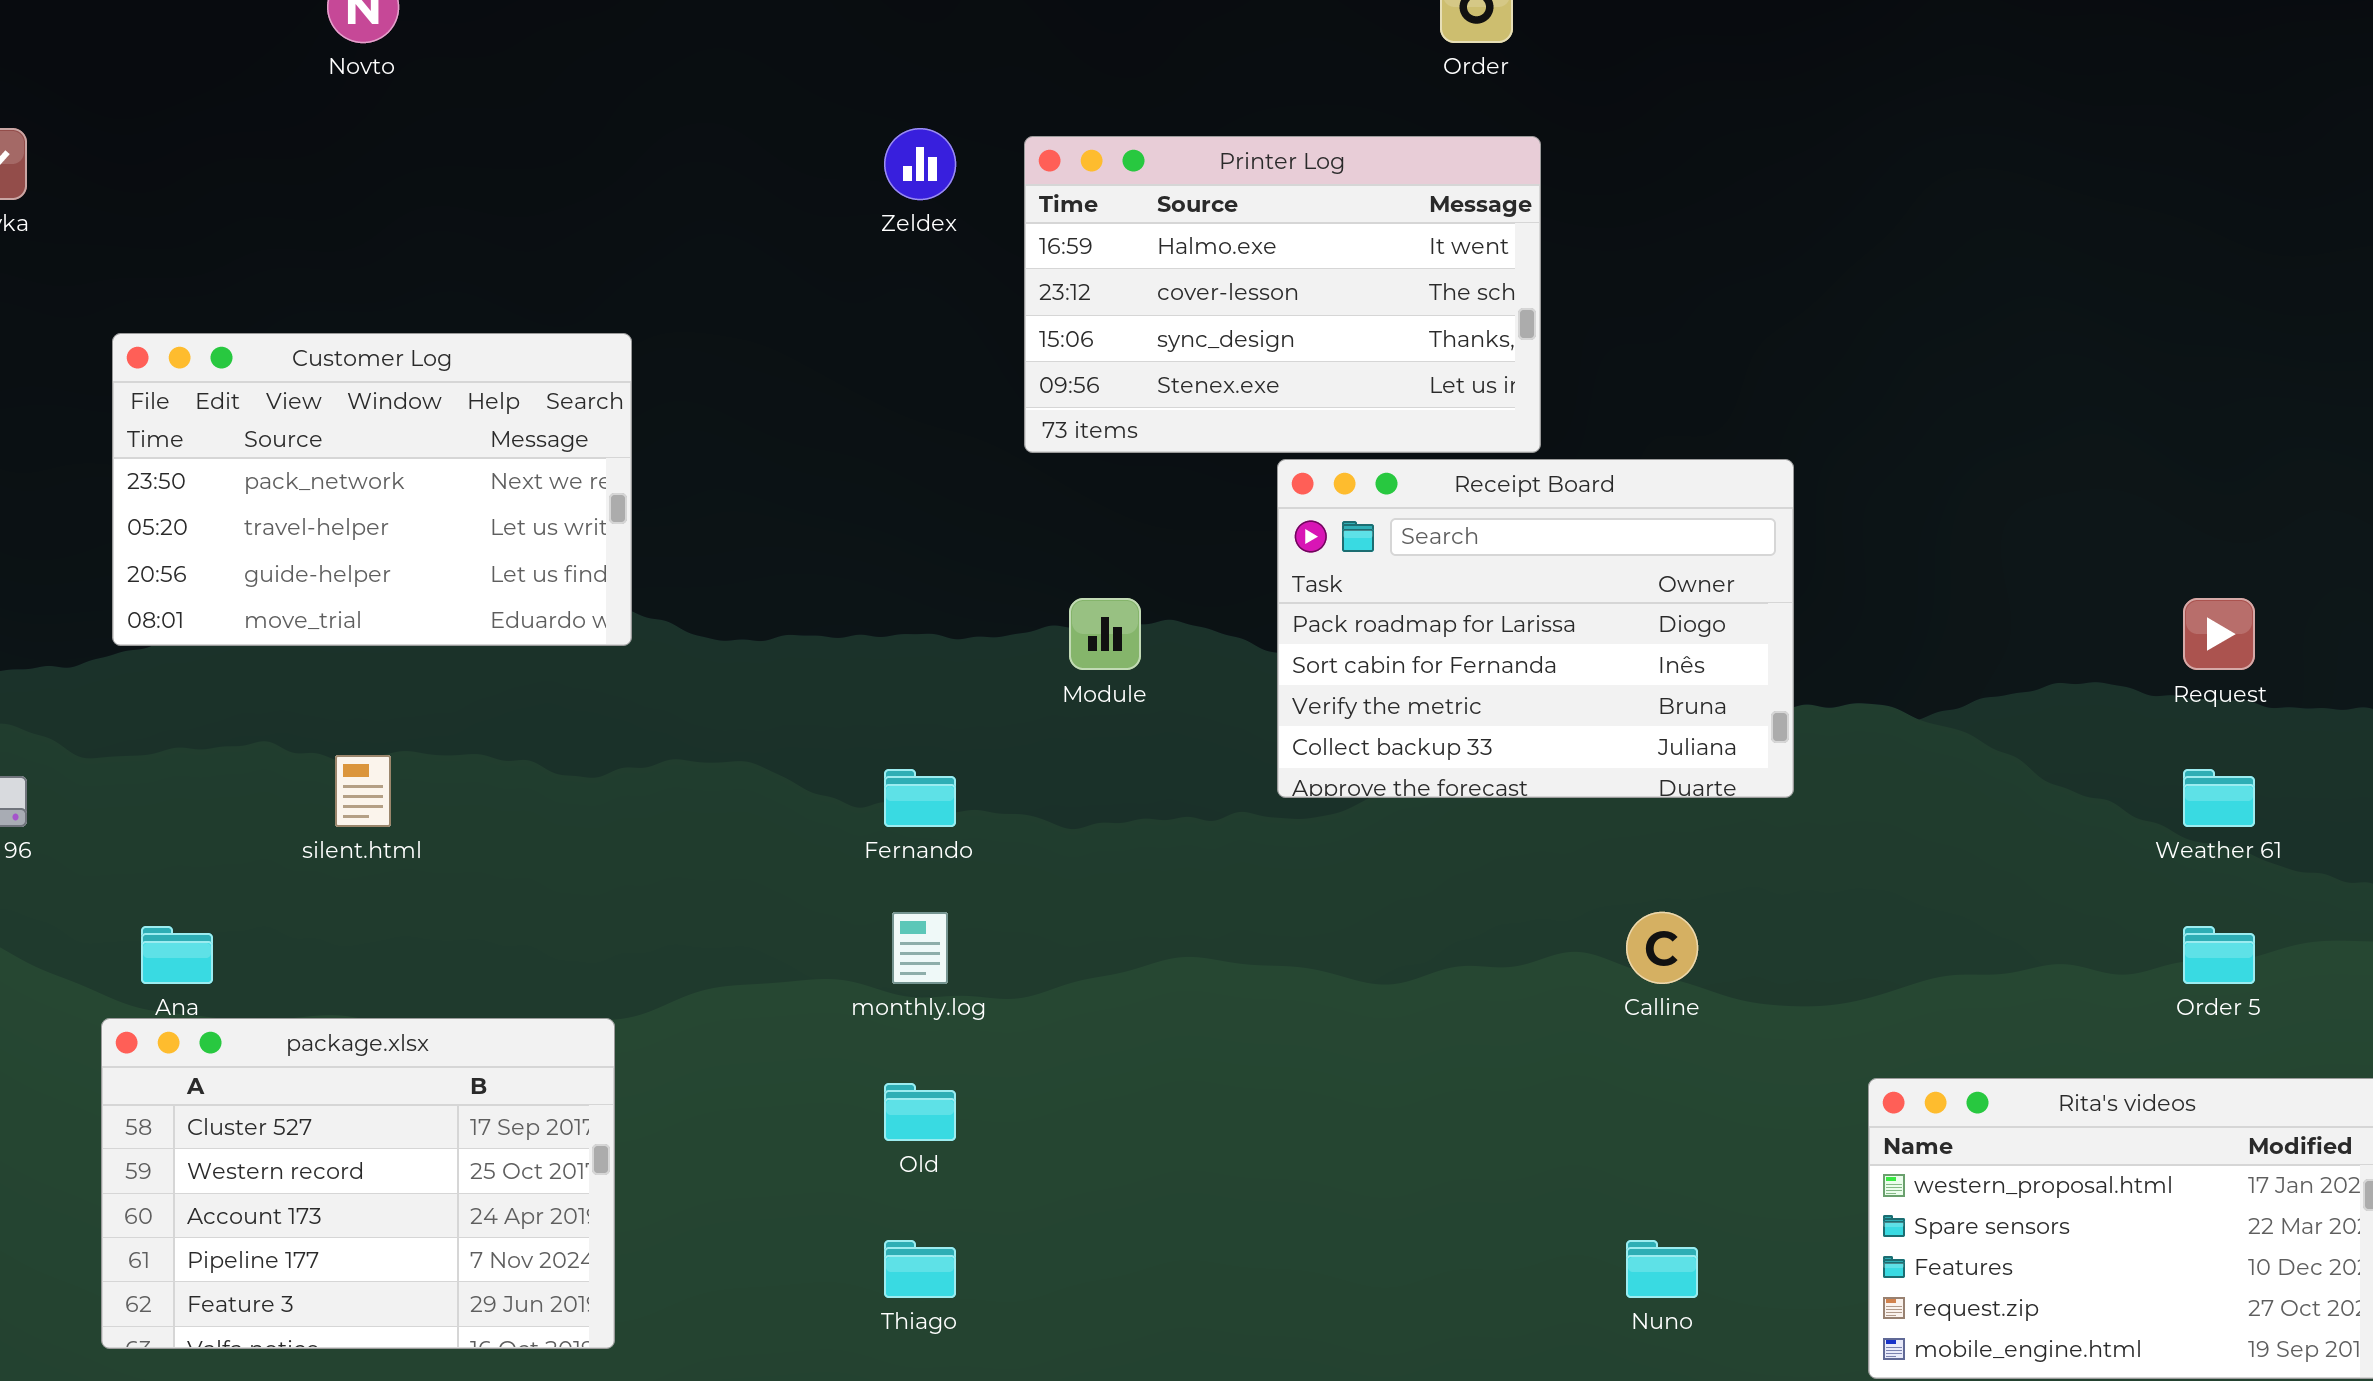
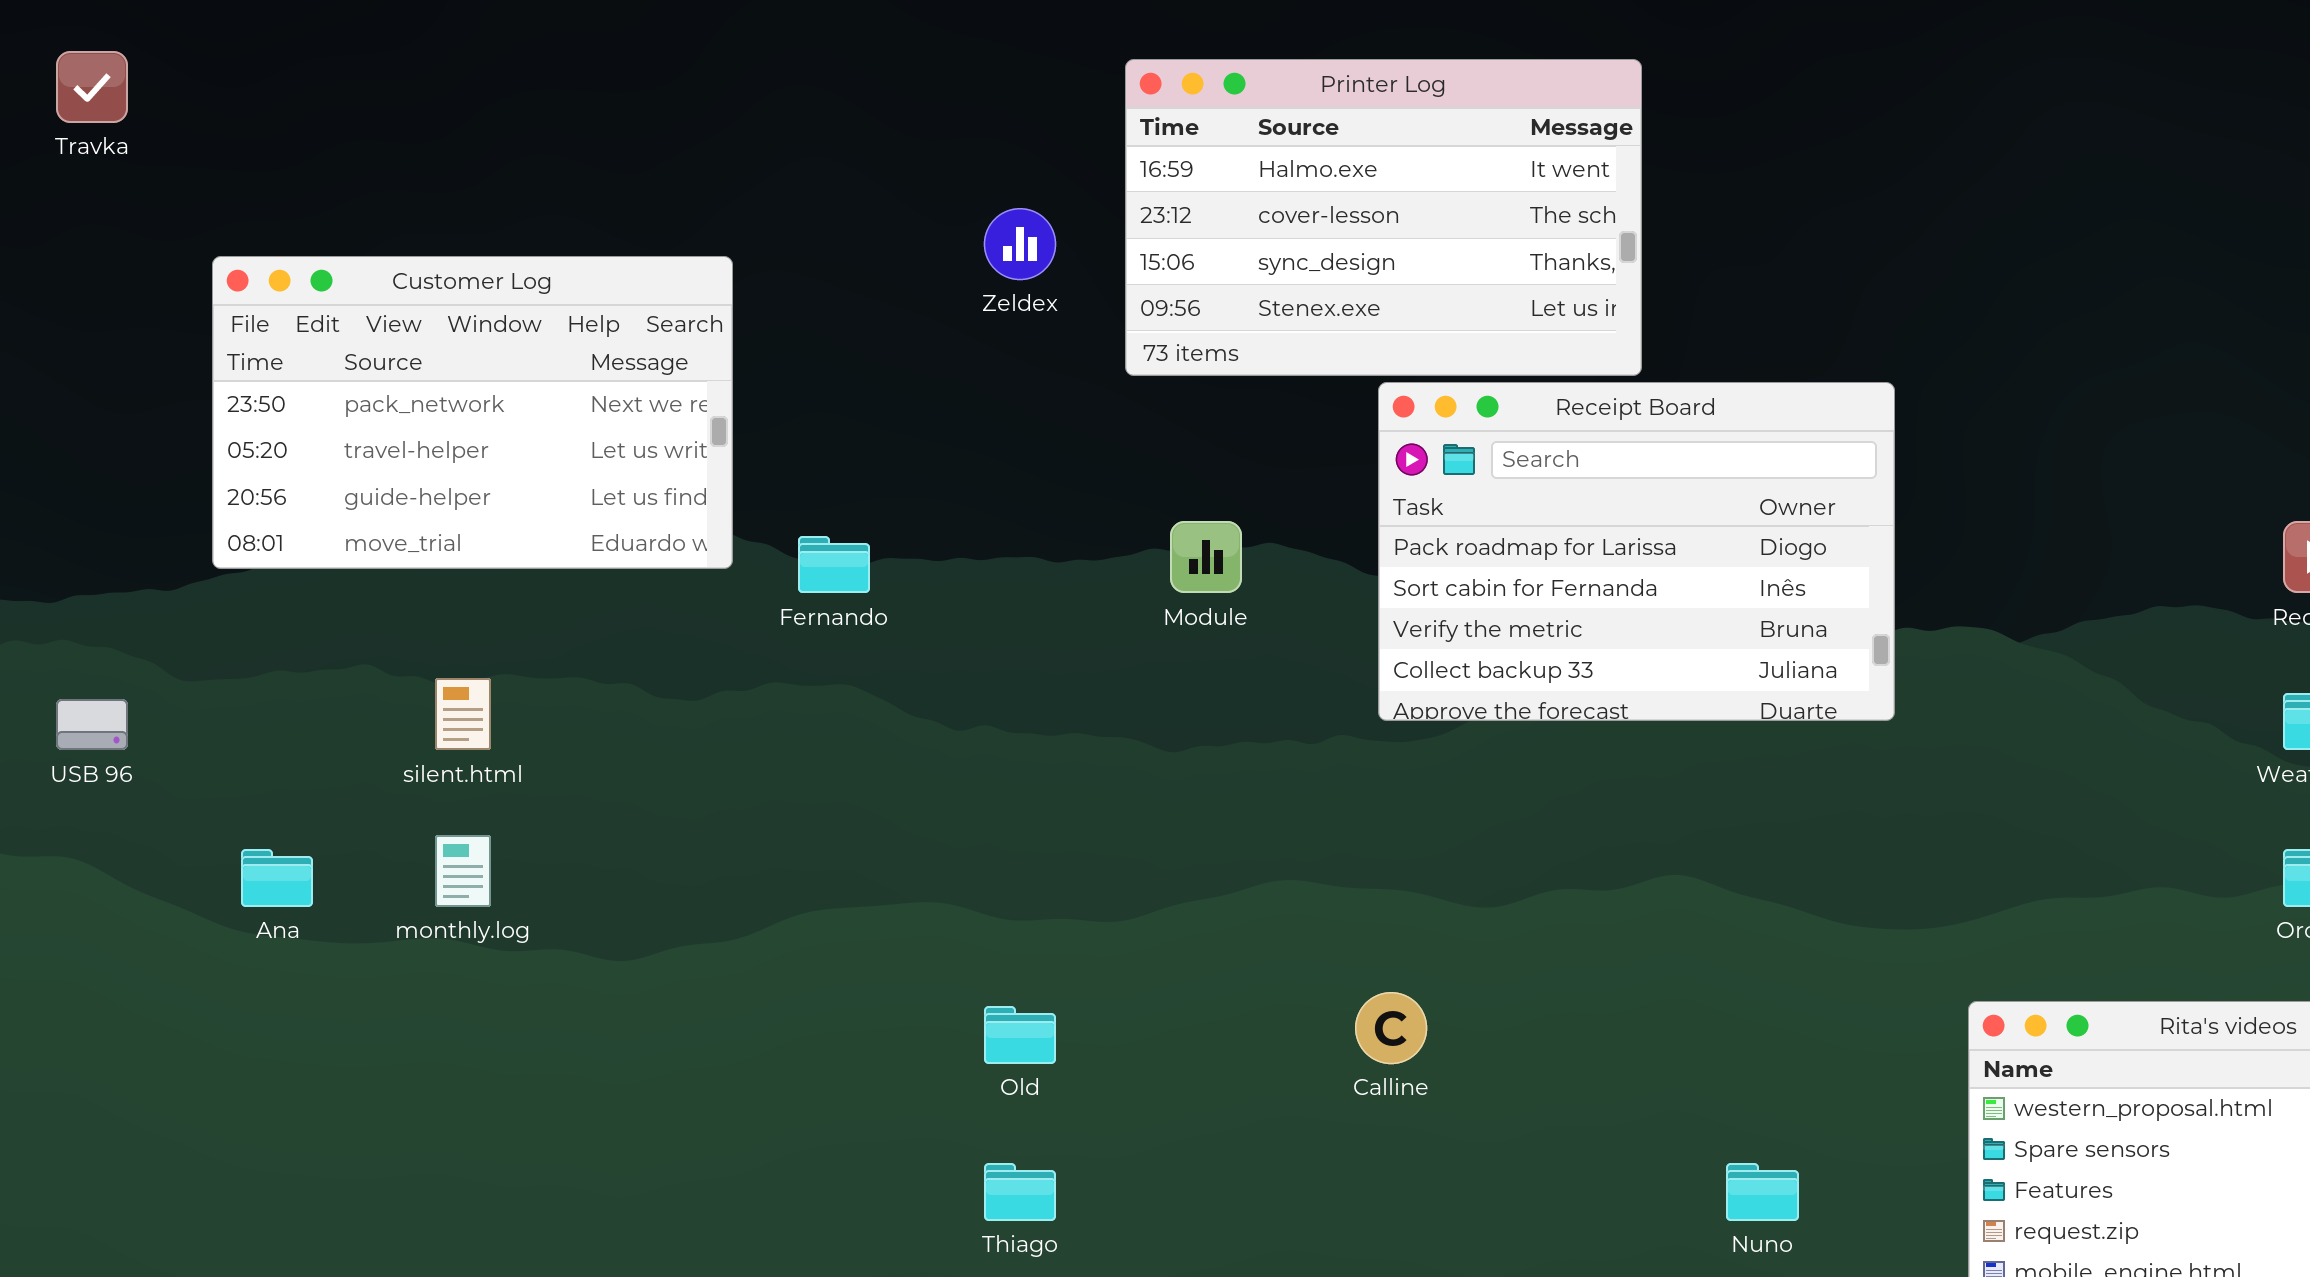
Zeldex: [884,128,956,200] -> [984,208,1056,280], moved
Fernando: [884,769,956,827] -> [798,536,870,593], moved
monthly.log: [892,912,948,984] -> [435,835,491,907], moved
Calline: [1626,912,1698,984] -> [1355,992,1427,1064], moved
package.xlsx: [101,1018,615,1349] -> none, closed

